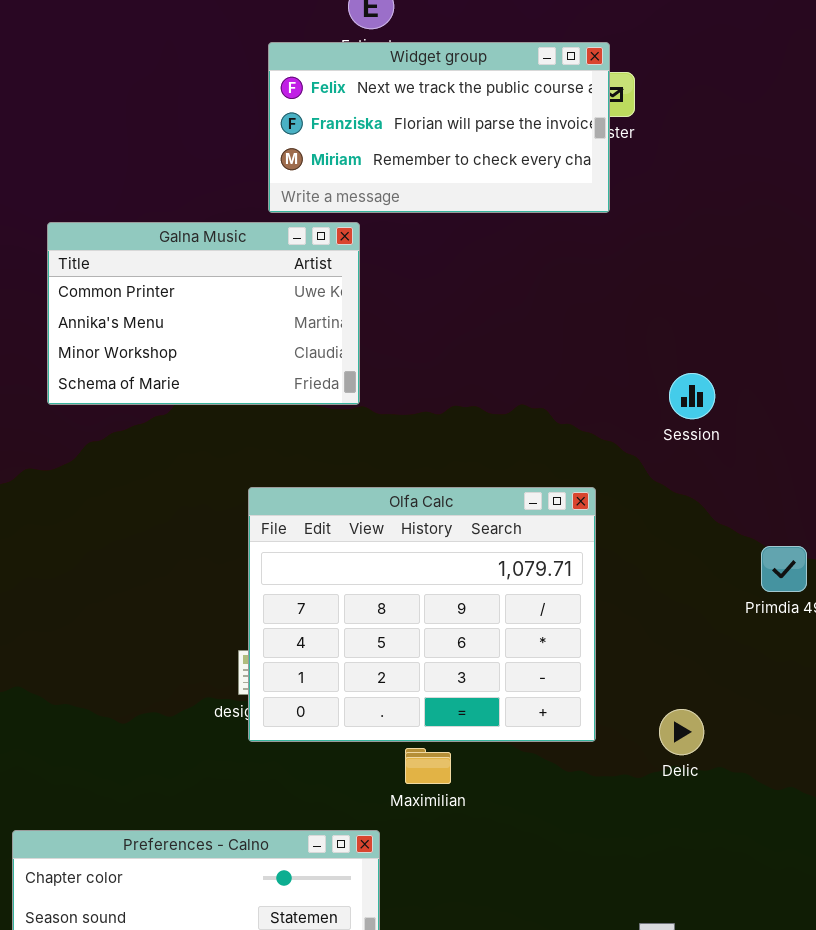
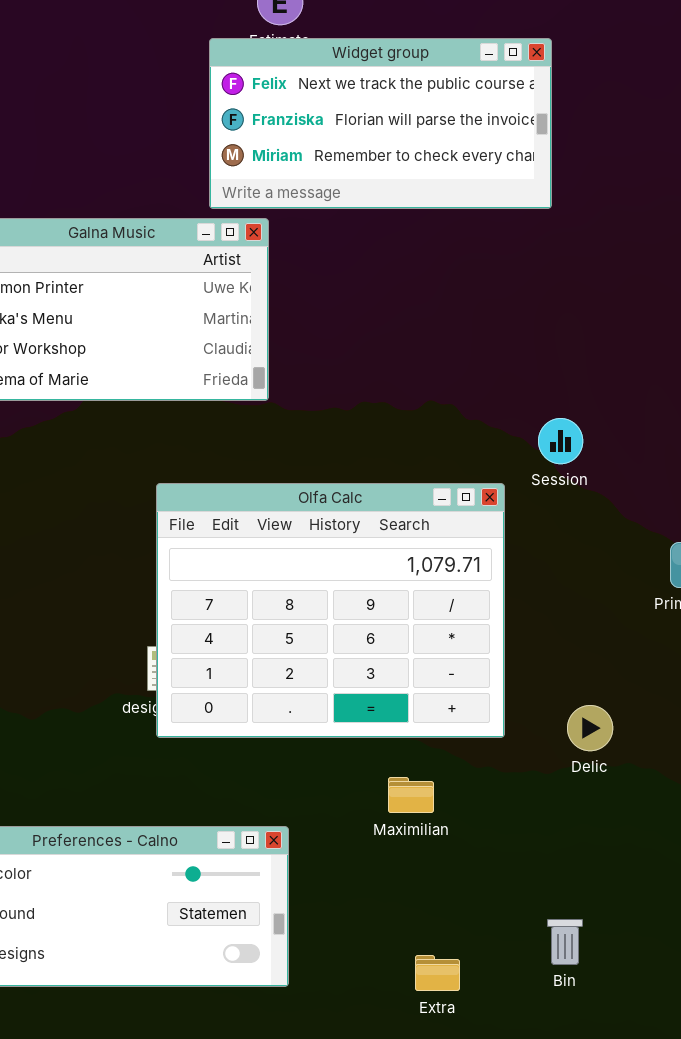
Widget group: [268,42,610,213] -> [209,38,552,209], moved
Session: [669,373,715,419] -> [538,418,583,464], moved
Maximilian: [405,748,451,784] -> [388,777,434,813], moved

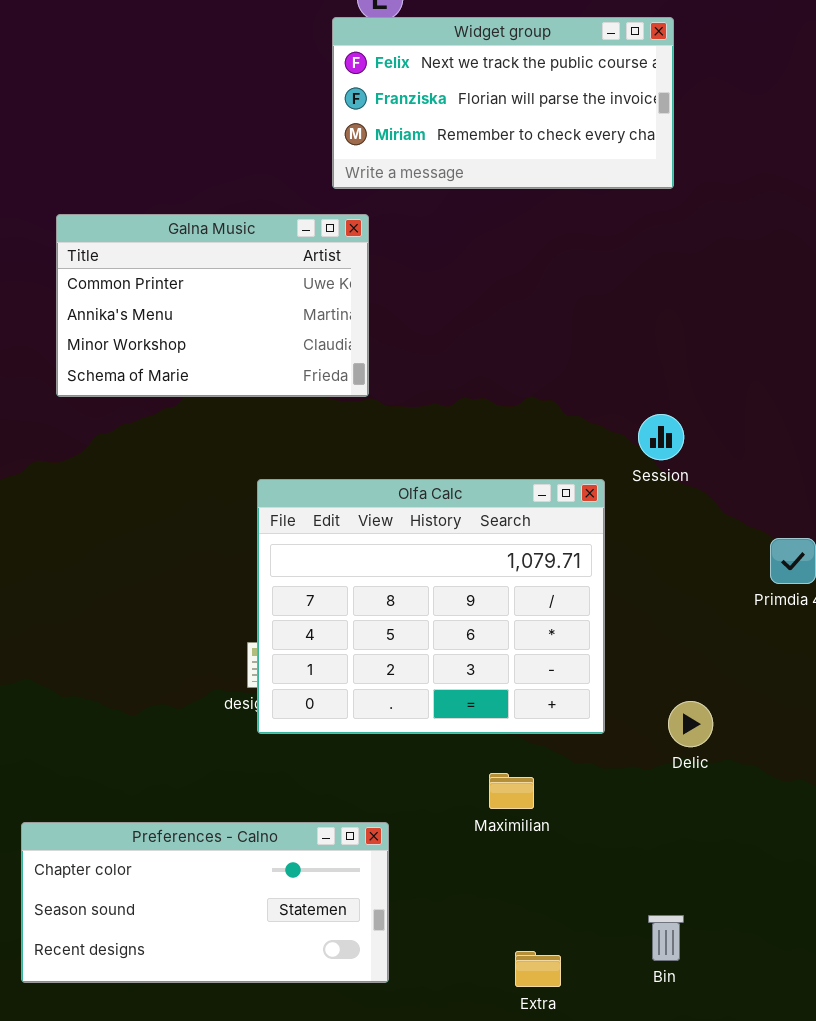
Widget group: [209,38,552,209] -> [332,17,674,189], moved

